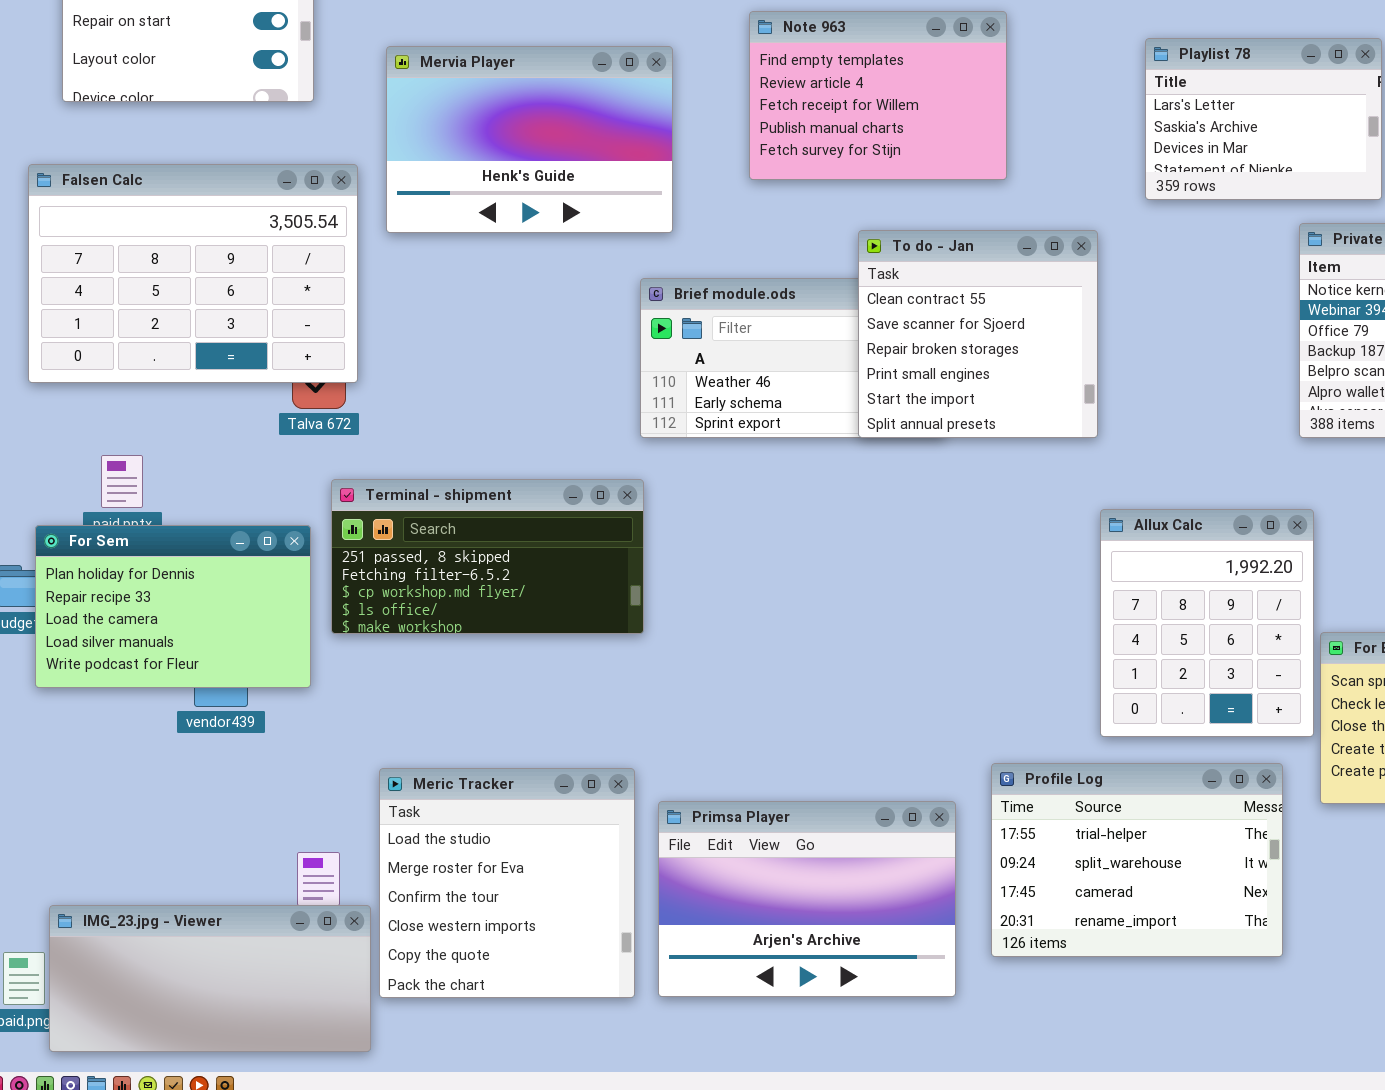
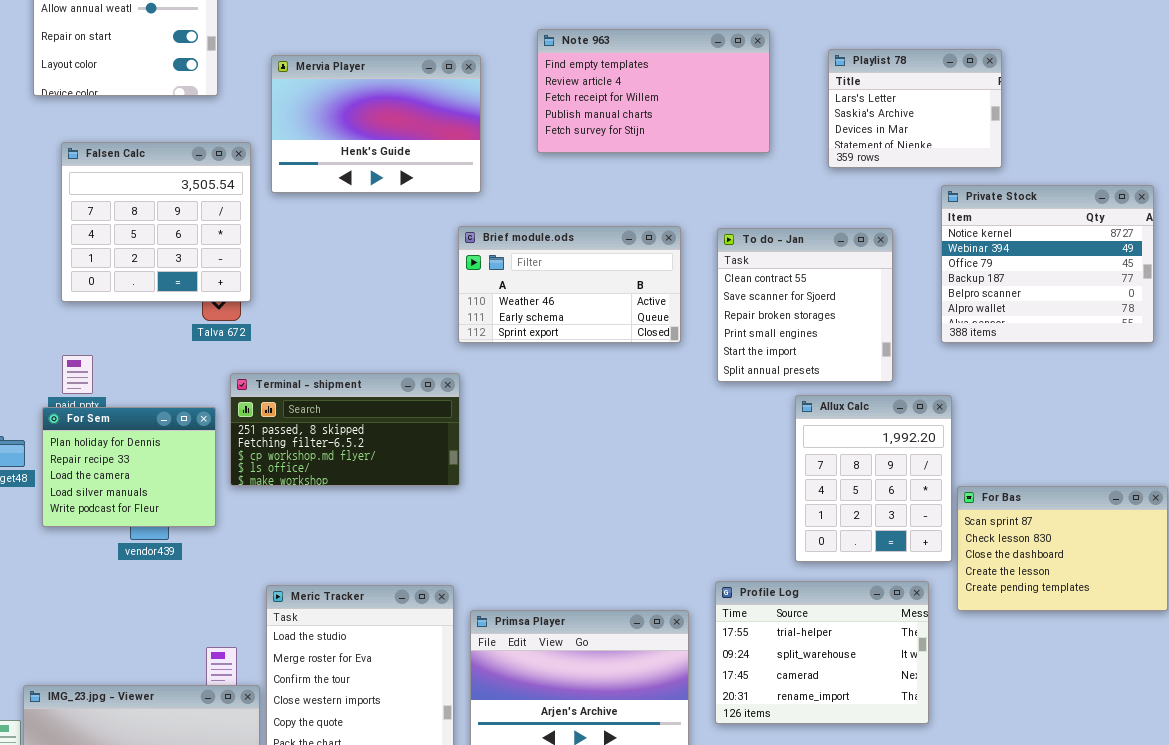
Note 963: [749,11,1007,180] -> [537,29,770,153], resized
Falsen Calc: [28,164,358,383] -> [61,142,251,302], resized
To do - Jan: [858,230,1098,438] -> [717,228,893,382], moved
For Sem: [35,525,311,688] -> [42,407,216,527], resized

